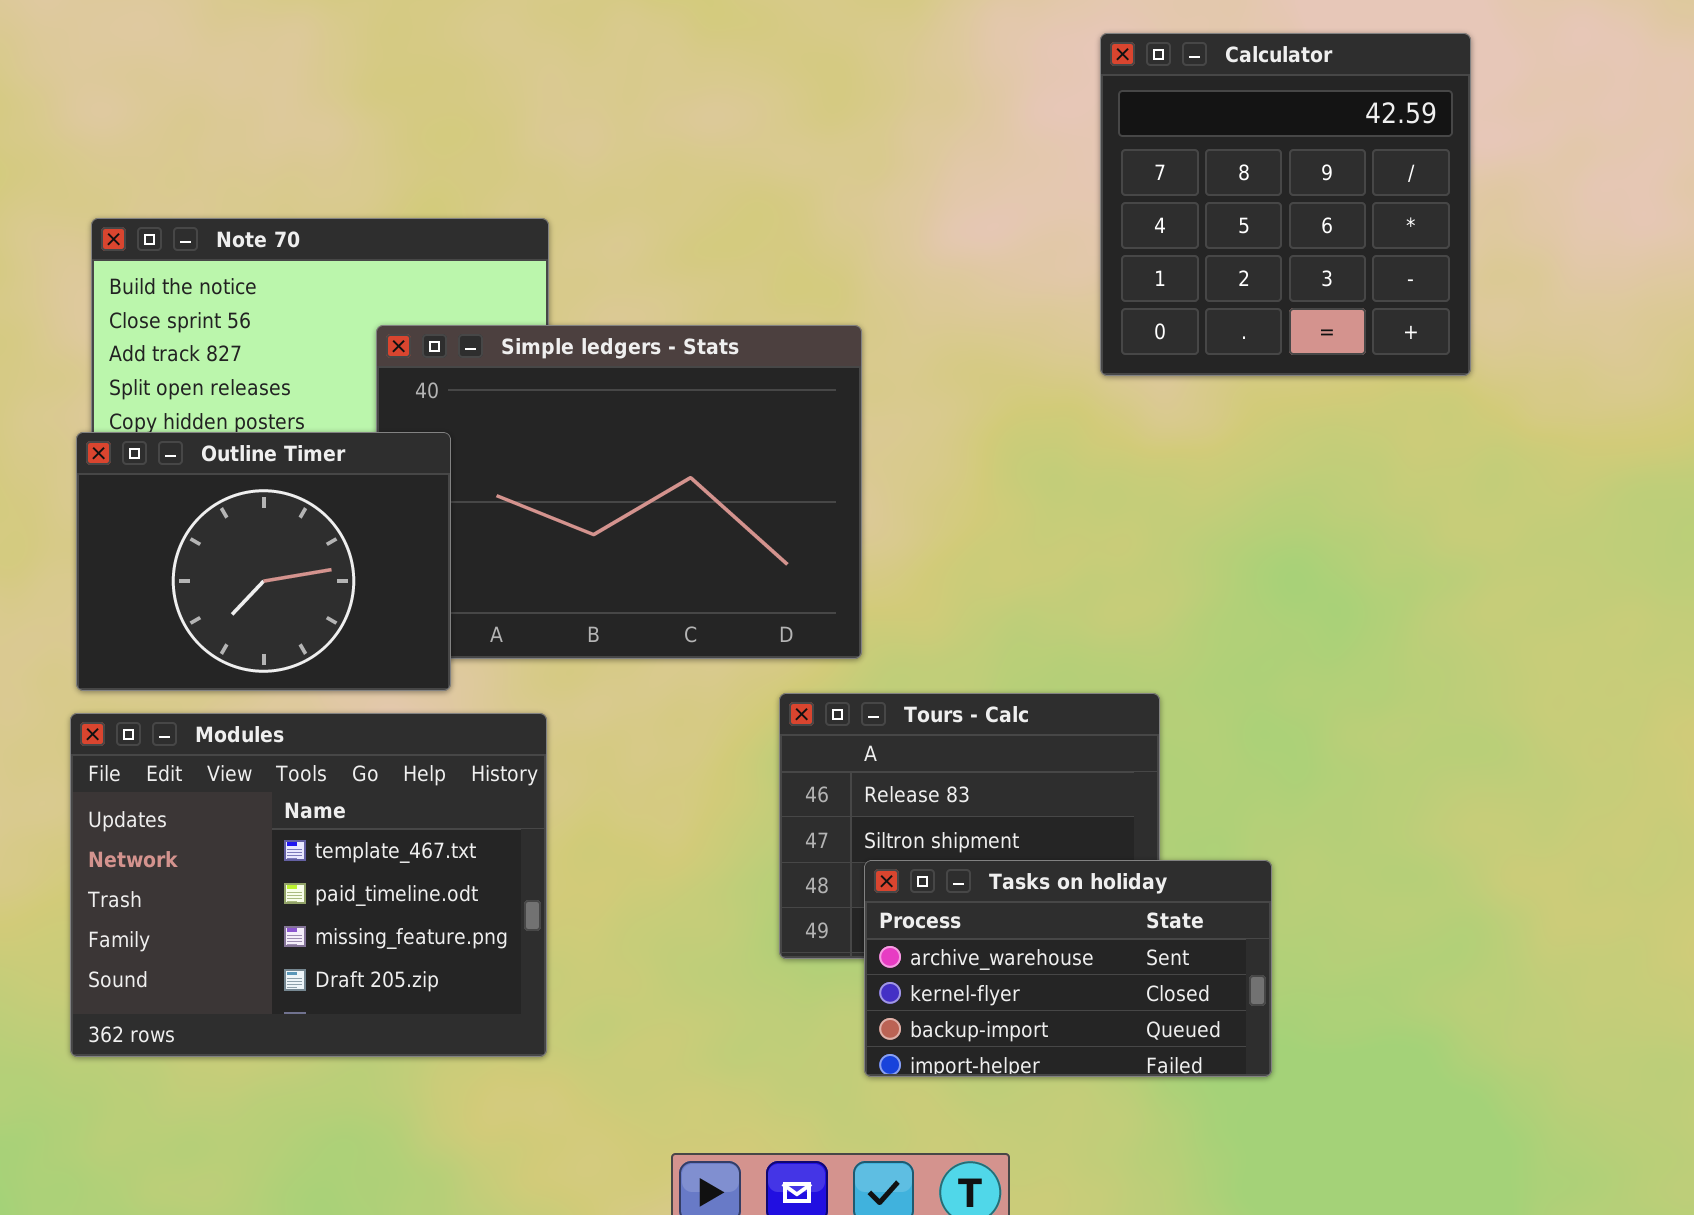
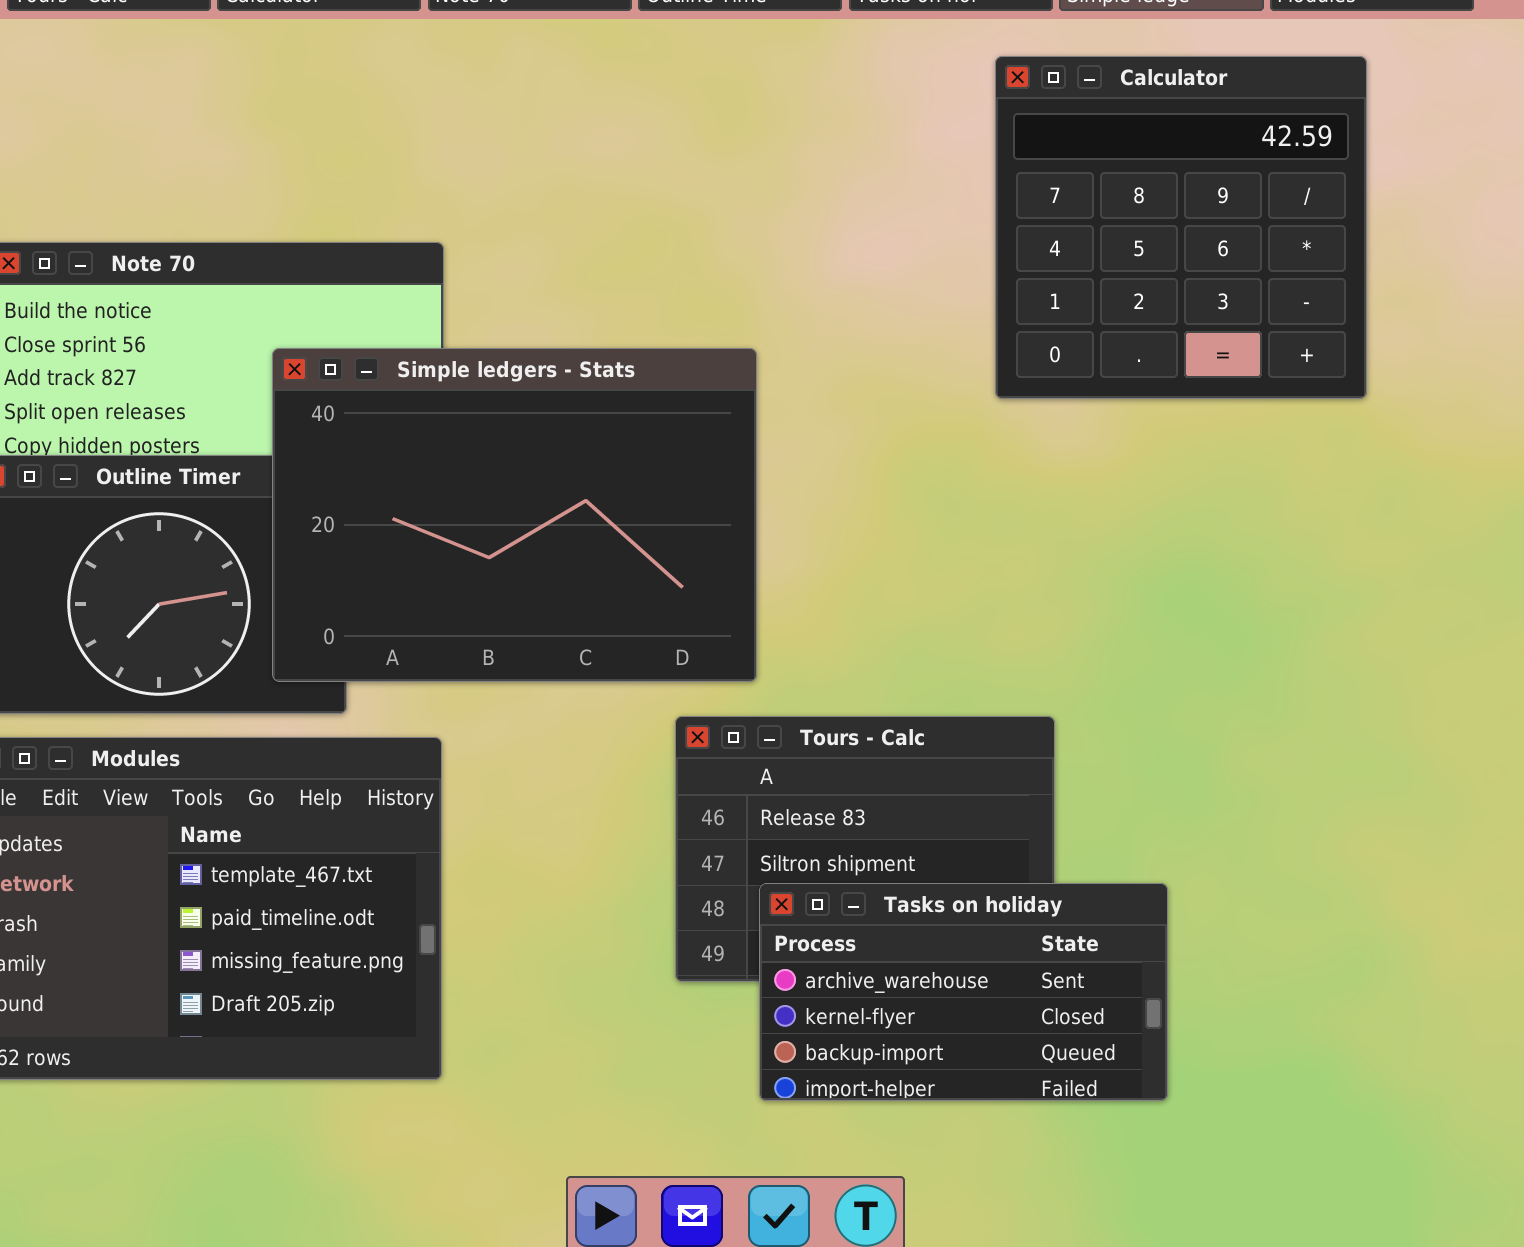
Simple ledgers - Stats: [376,325,862,659] -> [272,348,757,682], raised

